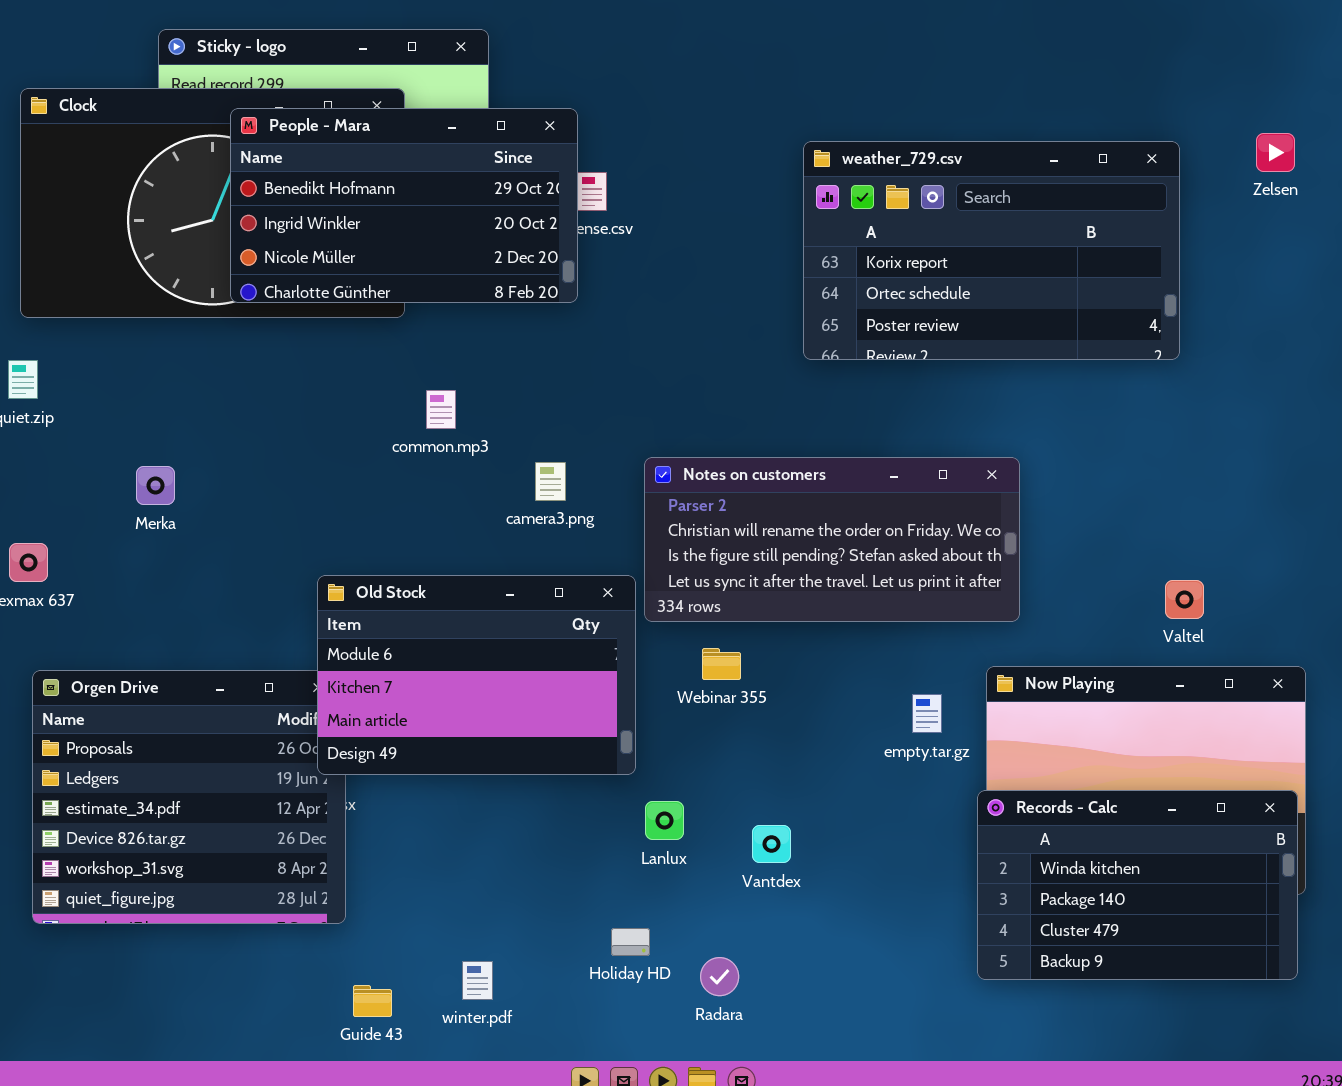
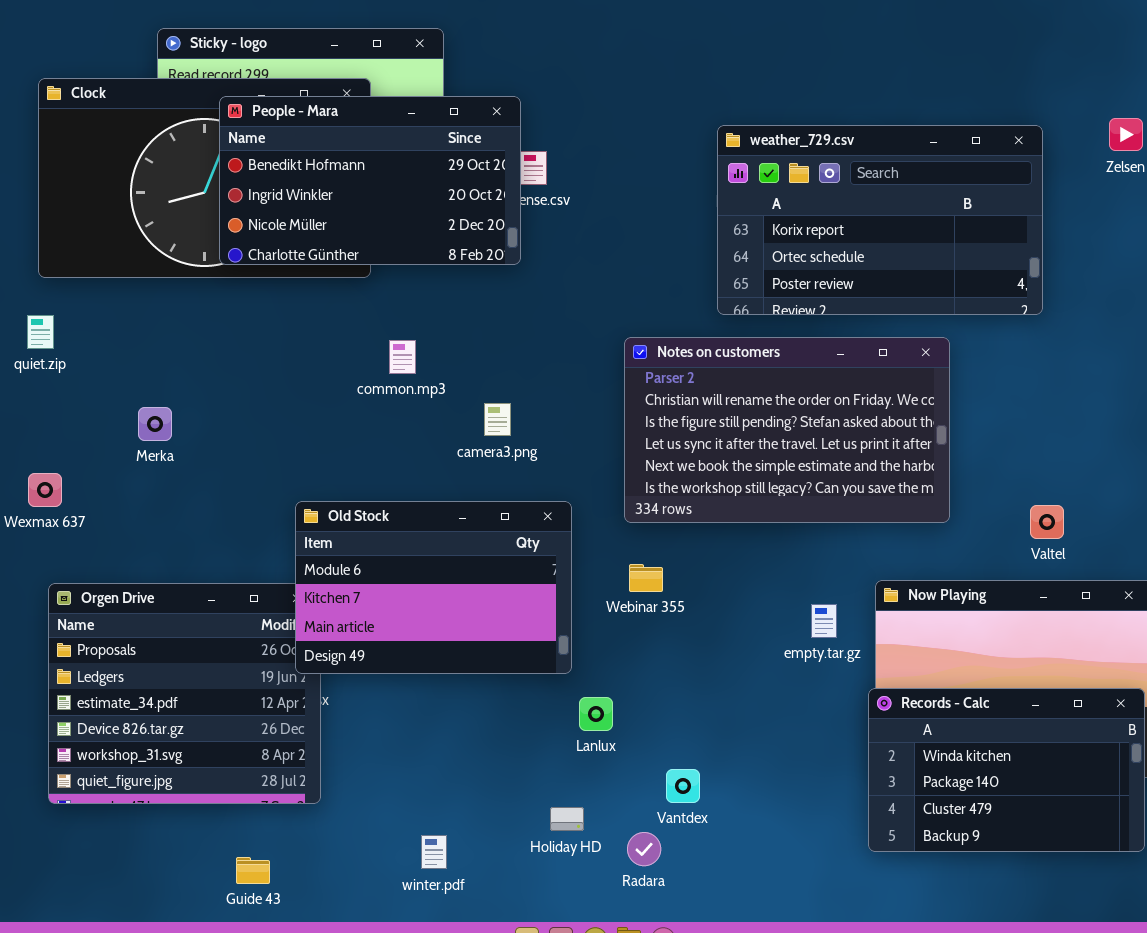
Notes on customers: [644,457,1020,622] -> [624,337,950,523], moved, resized
Vantdex: [752,825,791,863] -> [666,769,700,803], moved
Guide 43: [353,985,392,1017] -> [236,857,270,884], moved

